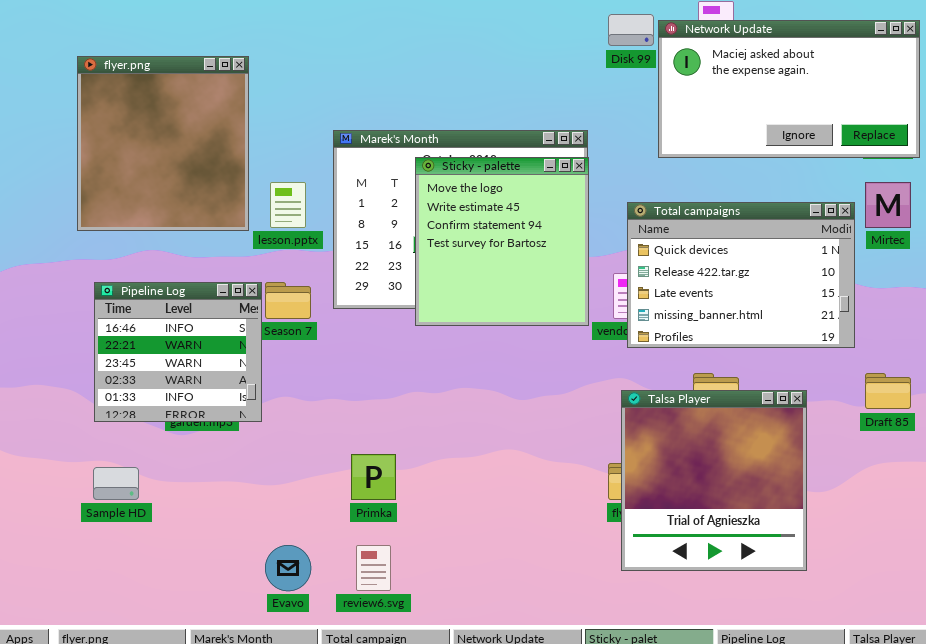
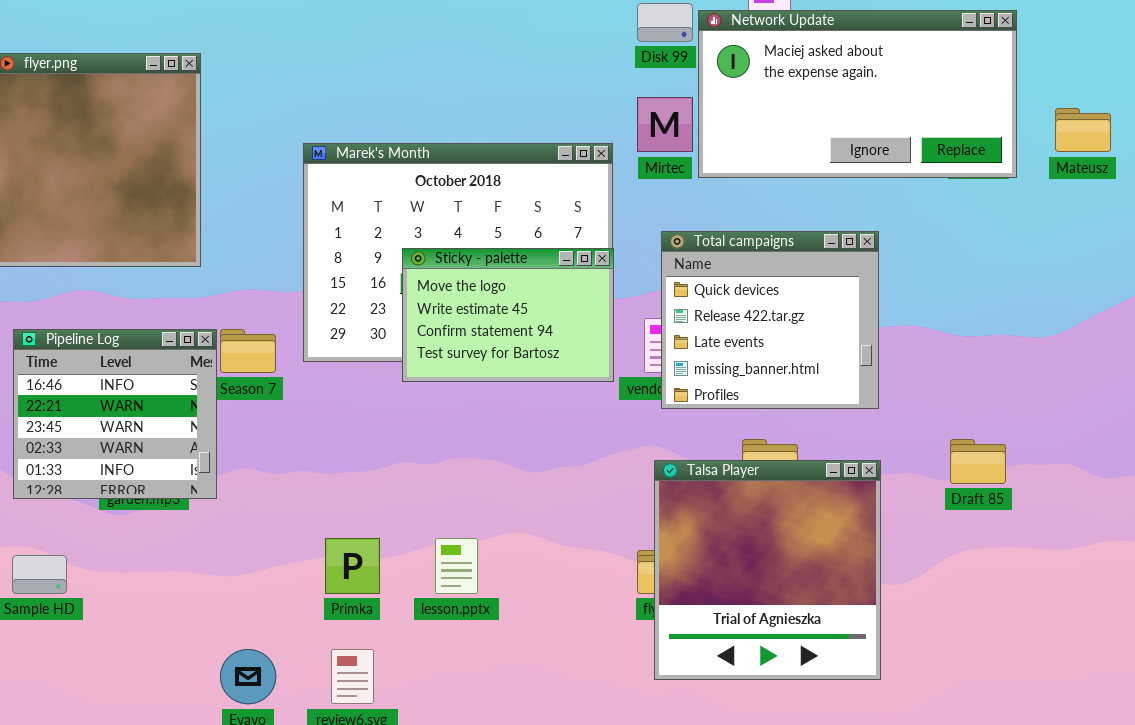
Sticky - palette: [415,157,589,326] -> [402,248,614,382], resized
lesson.pptx: [270,182,306,228] -> [435,538,478,594], moved
Mirtec: [865,182,911,228] -> [637,97,693,152], moved
Total campaigns: [627,202,855,348] -> [661,231,879,409], resized

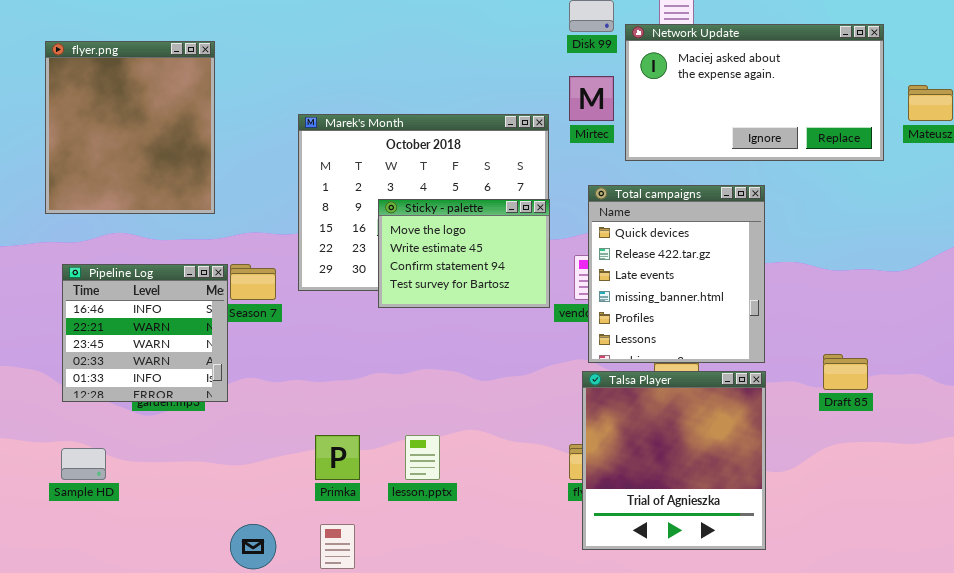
Network Update: [698,10,1017,178] -> [625,24,884,161], moved
Total campaigns: [661,231,879,409] -> [588,185,765,363], resized

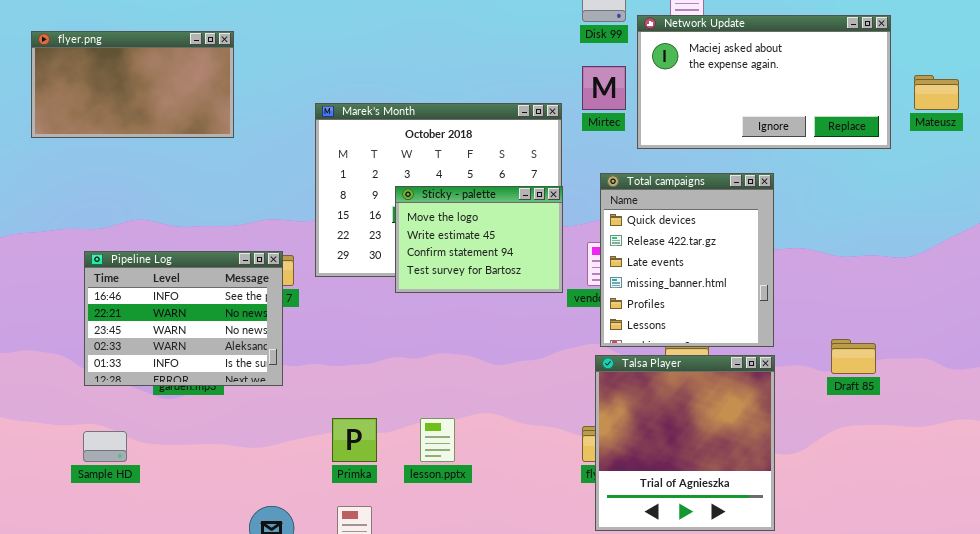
flyer.png: [45,41,215,214] -> [31,31,234,138], resized
Pipeline Log: [62,264,228,402] -> [84,251,283,386], resized

